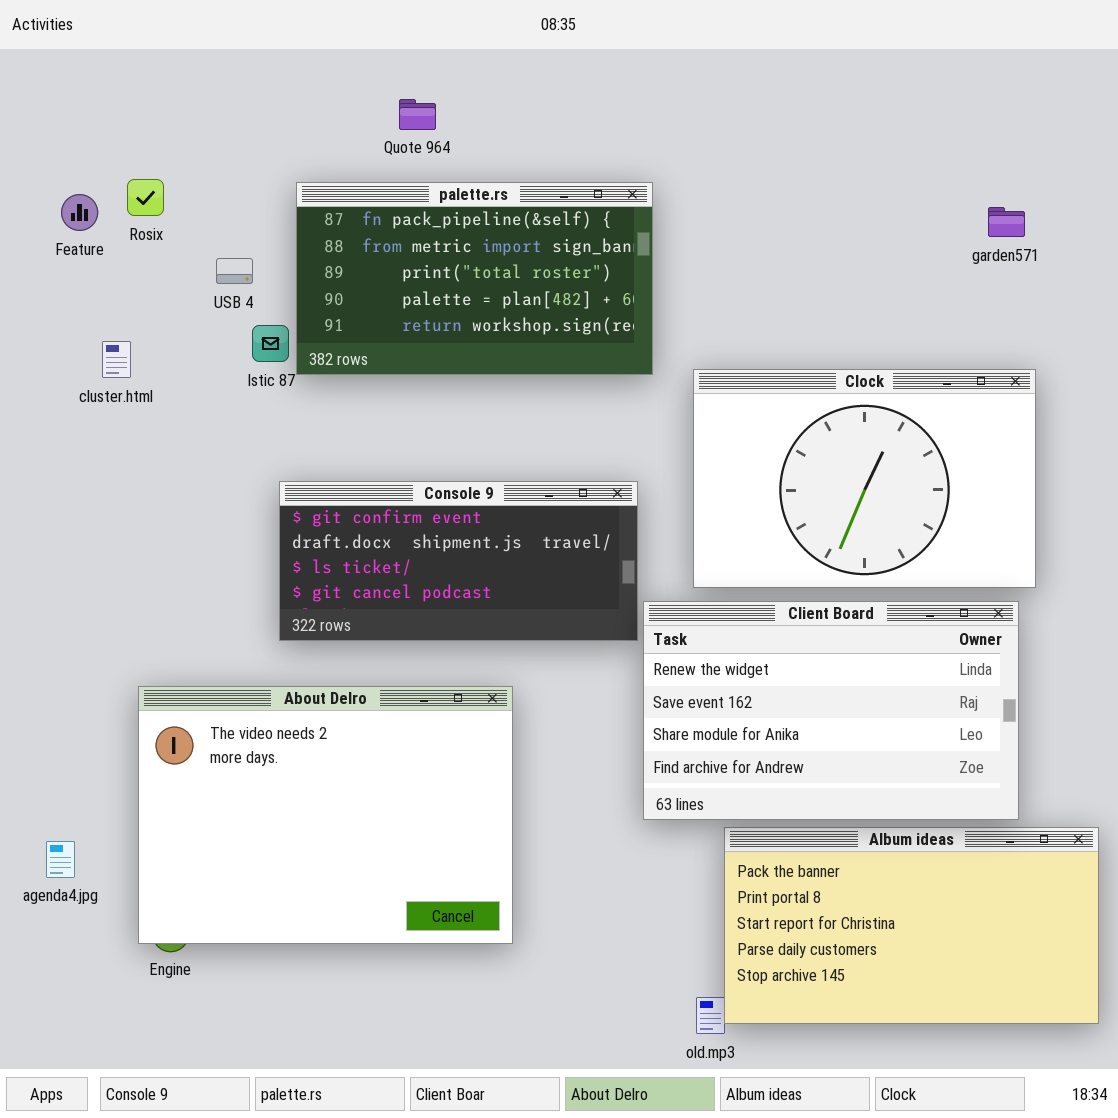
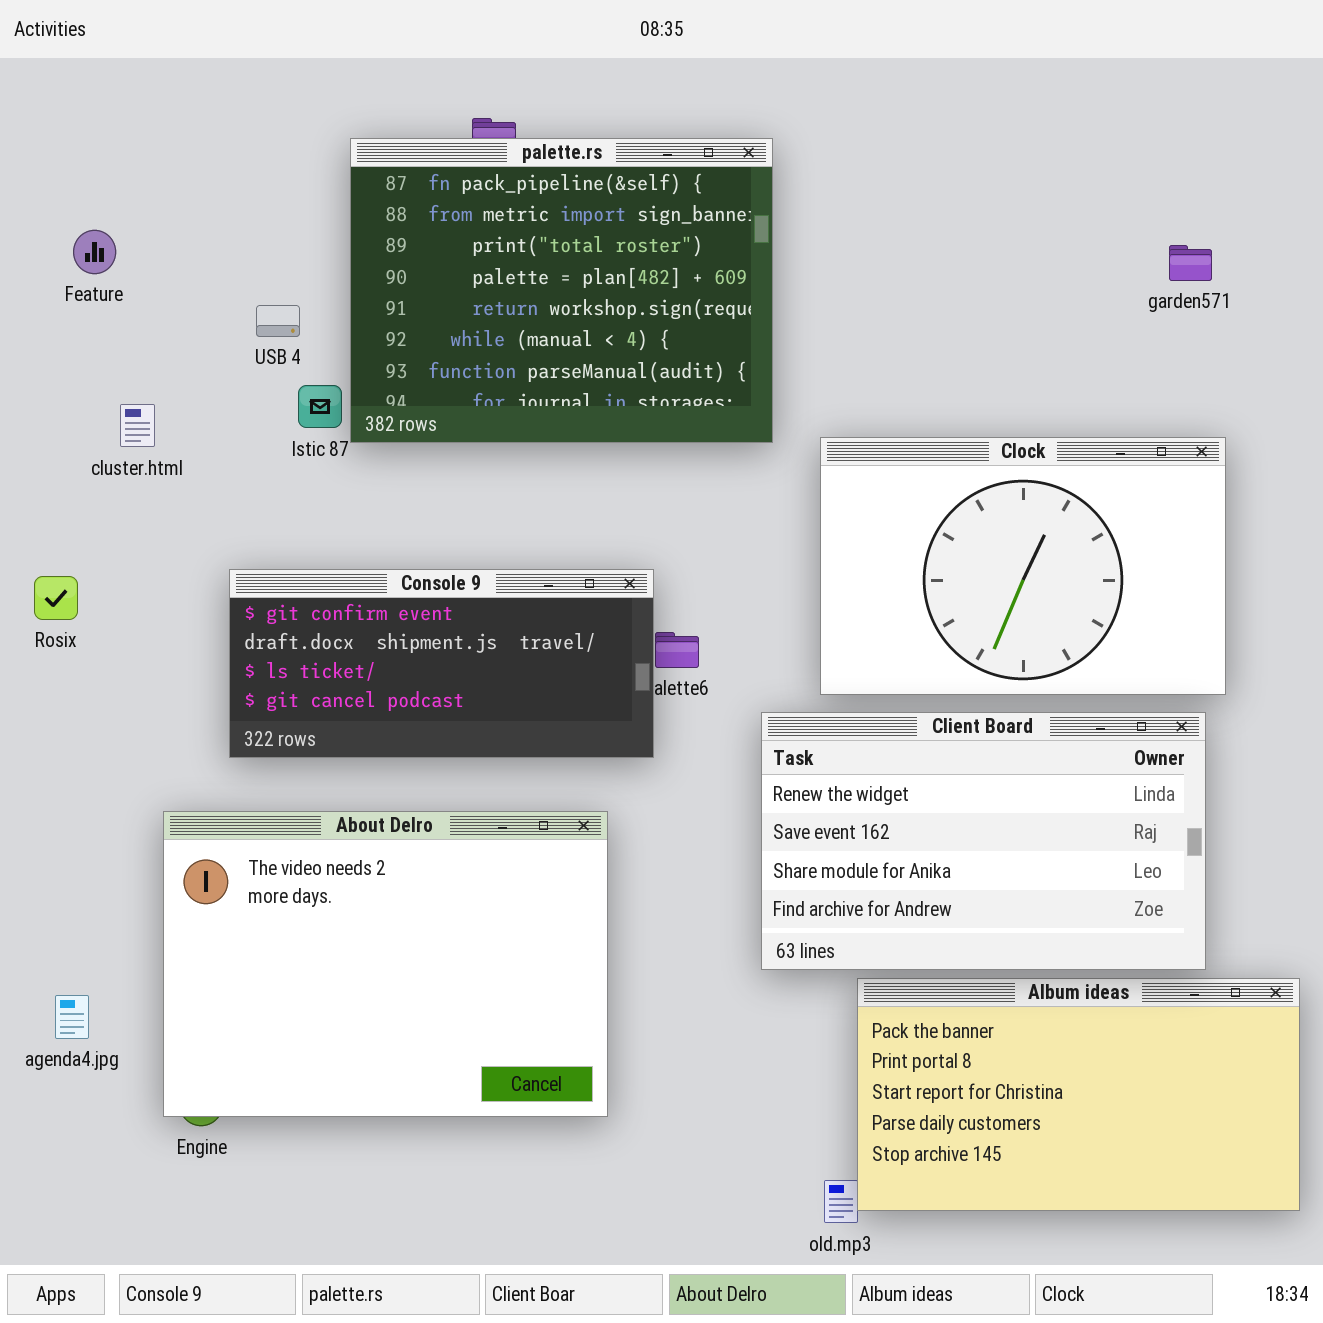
Rosix: [127,179,164,216] -> [34,576,78,620], moved
palette.rs: [296,182,653,375] -> [350,138,773,443], resized
Console 9: [279,481,638,641] -> [229,569,654,758], moved

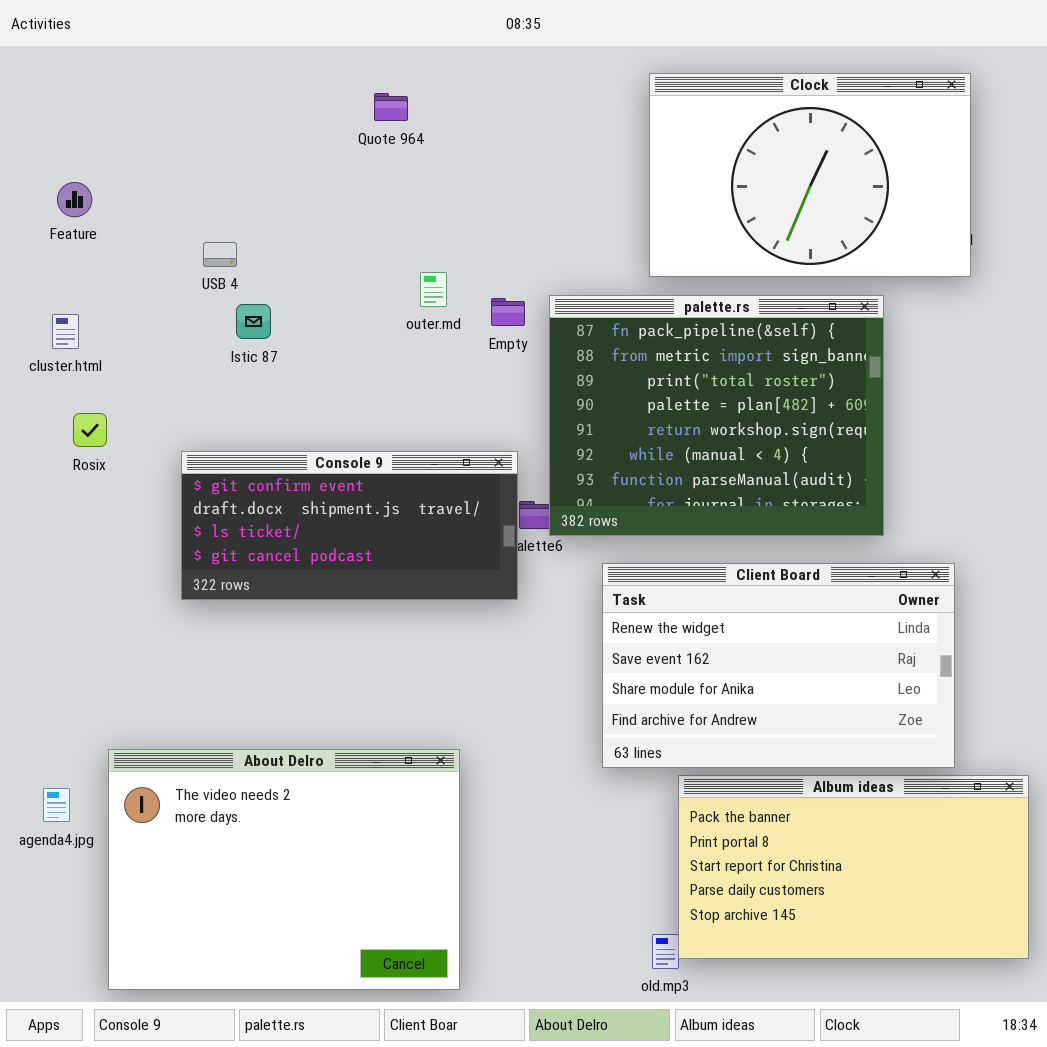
palette.rs: [350,138,773,443] -> [549,295,884,536], moved
cluster.html: [120,404,155,447] -> [52,314,79,349], moved
Clock: [820,437,1226,695] -> [649,73,971,277], moved
Rosix: [34,576,78,620] -> [73,413,107,447], moved
About Delro: [163,811,608,1117] -> [108,749,460,990], moved

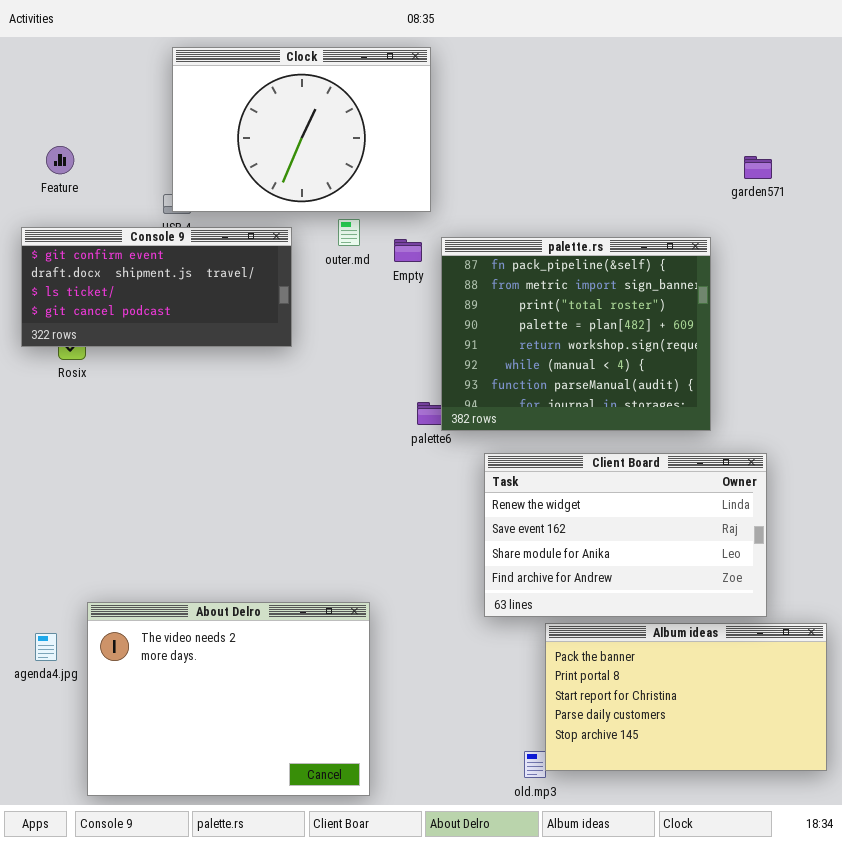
Clock: [649,73,971,277] -> [172,47,431,212], moved
Console 9: [181,451,518,600] -> [21,227,292,347], moved

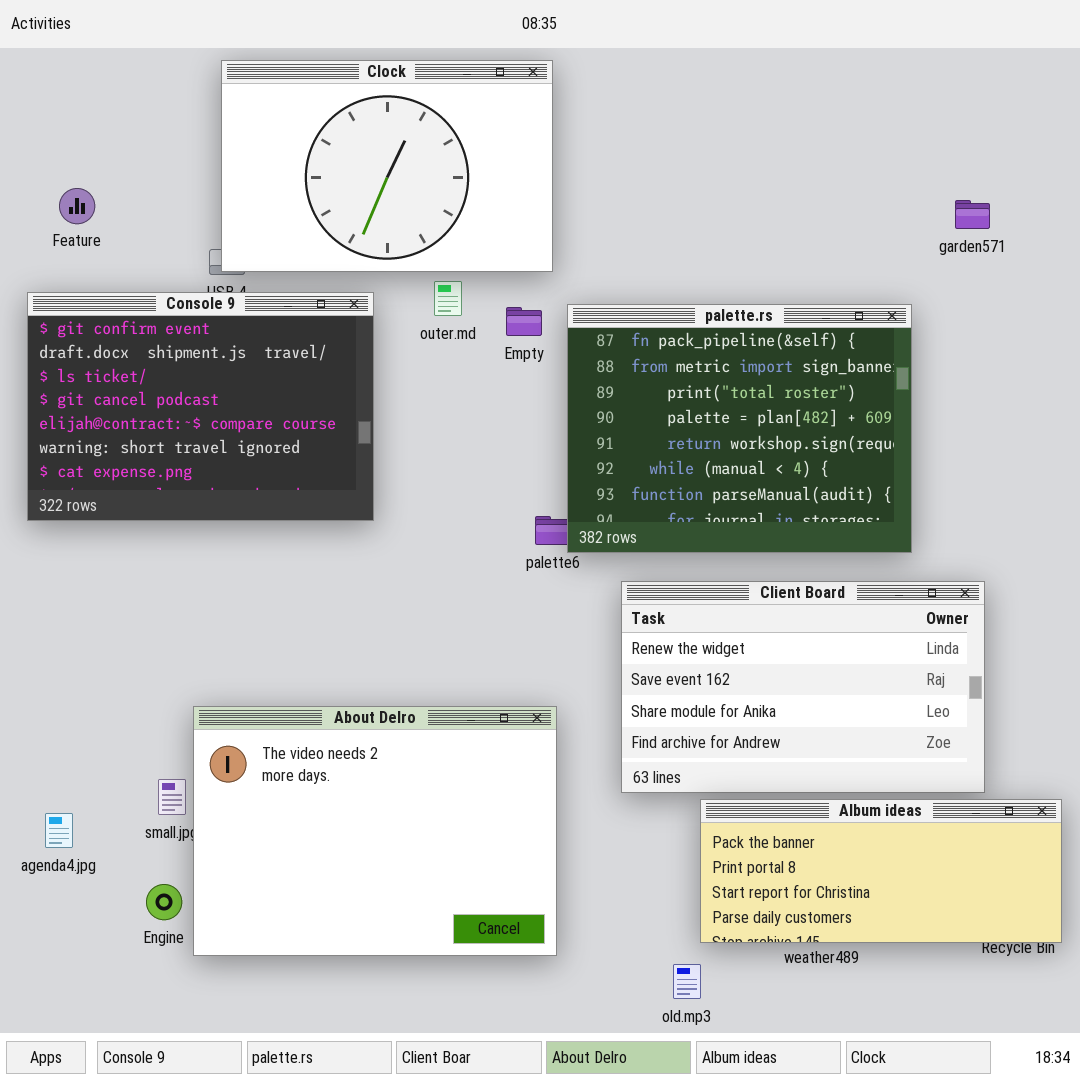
Console 9: [21,227,292,347] -> [27,292,374,521], resized
About Delro: [87,602,370,796] -> [193,706,557,956], moved
Album ideas: [545,623,827,771] -> [700,799,1062,943], resized

